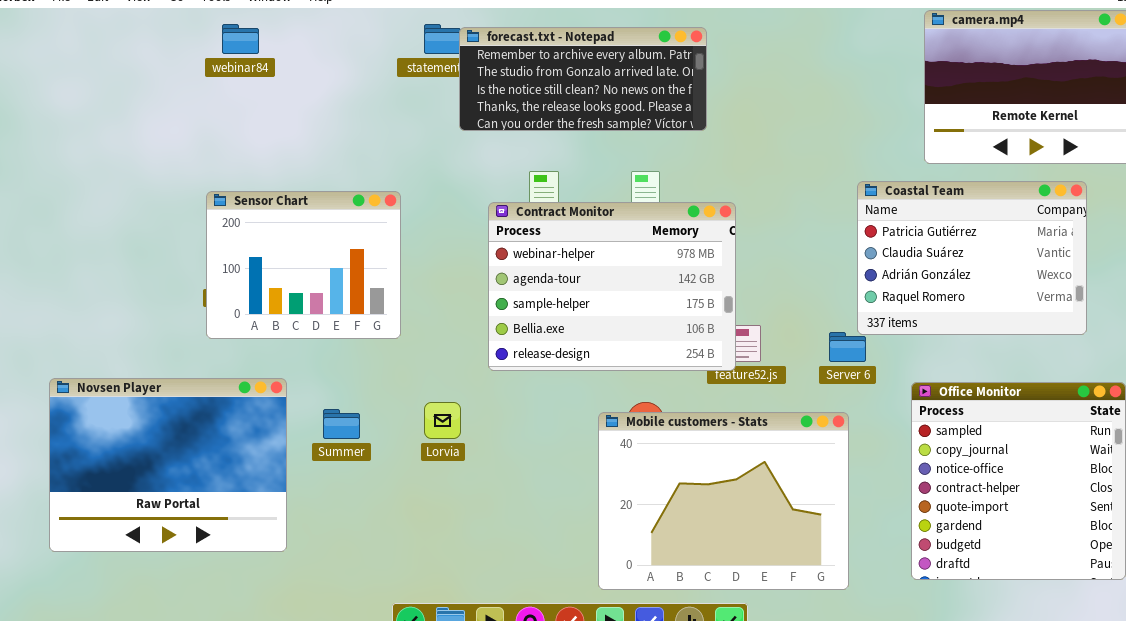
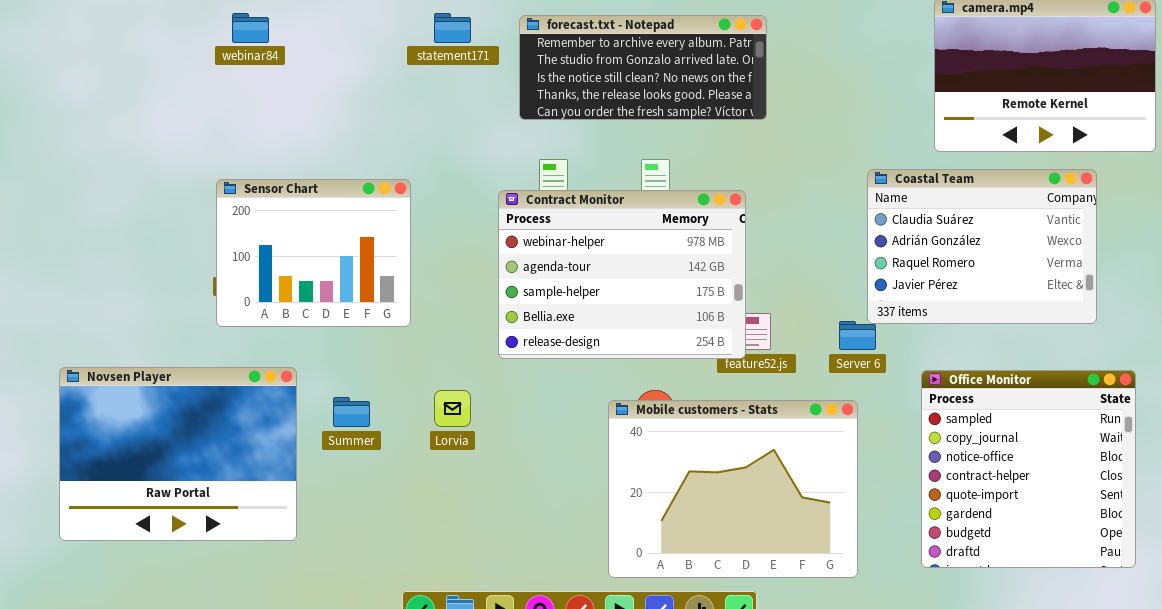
forecast.txt - Notepad: [459,27,707,131] -> [519,15,767,120], moved
Coastal Team: [857,181,1087,335] -> [867,169,1097,324], scrolled down 1 row

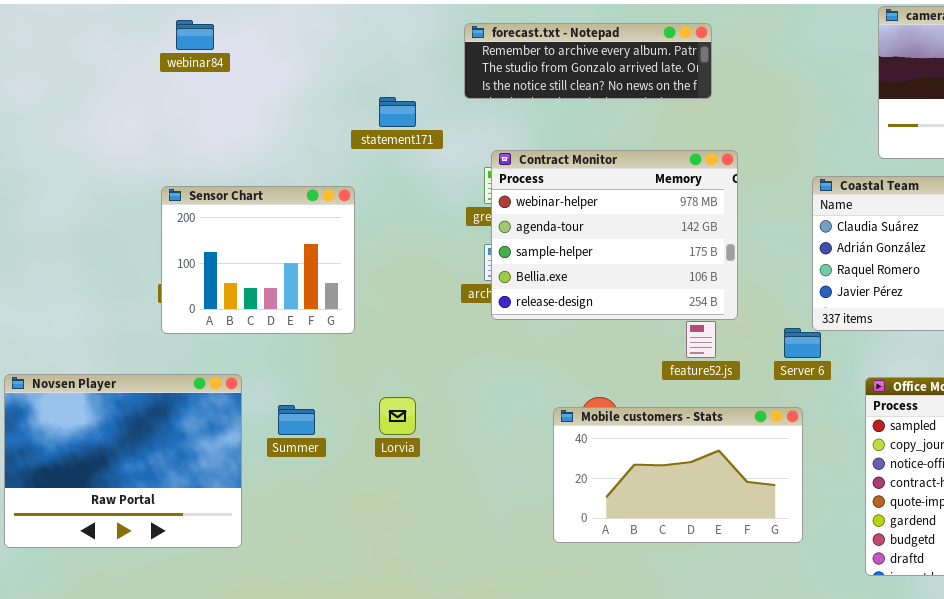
statement171: [434,13,471,43] -> [379,97,416,127], moved
forecast.txt - Notepad: [519,15,767,120] -> [464,23,712,99], resized
Contract Monitor: [498,190,746,359] -> [491,150,738,320], moved
Mobile customers - Stats: [608,400,858,578] -> [553,407,803,543], resized

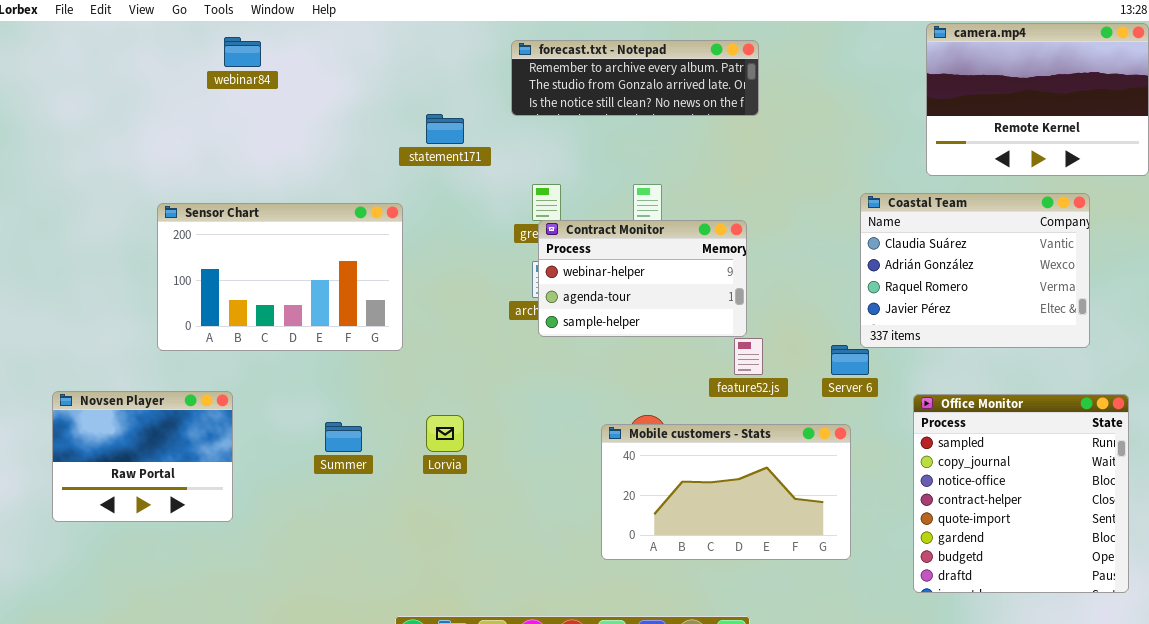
Contract Monitor: [491,150,738,320] -> [538,220,747,337], resized
Sensor Chart: [161,186,355,334] -> [157,203,403,351], resized
Novsen Player: [4,374,242,548] -> [52,391,233,522], resized

